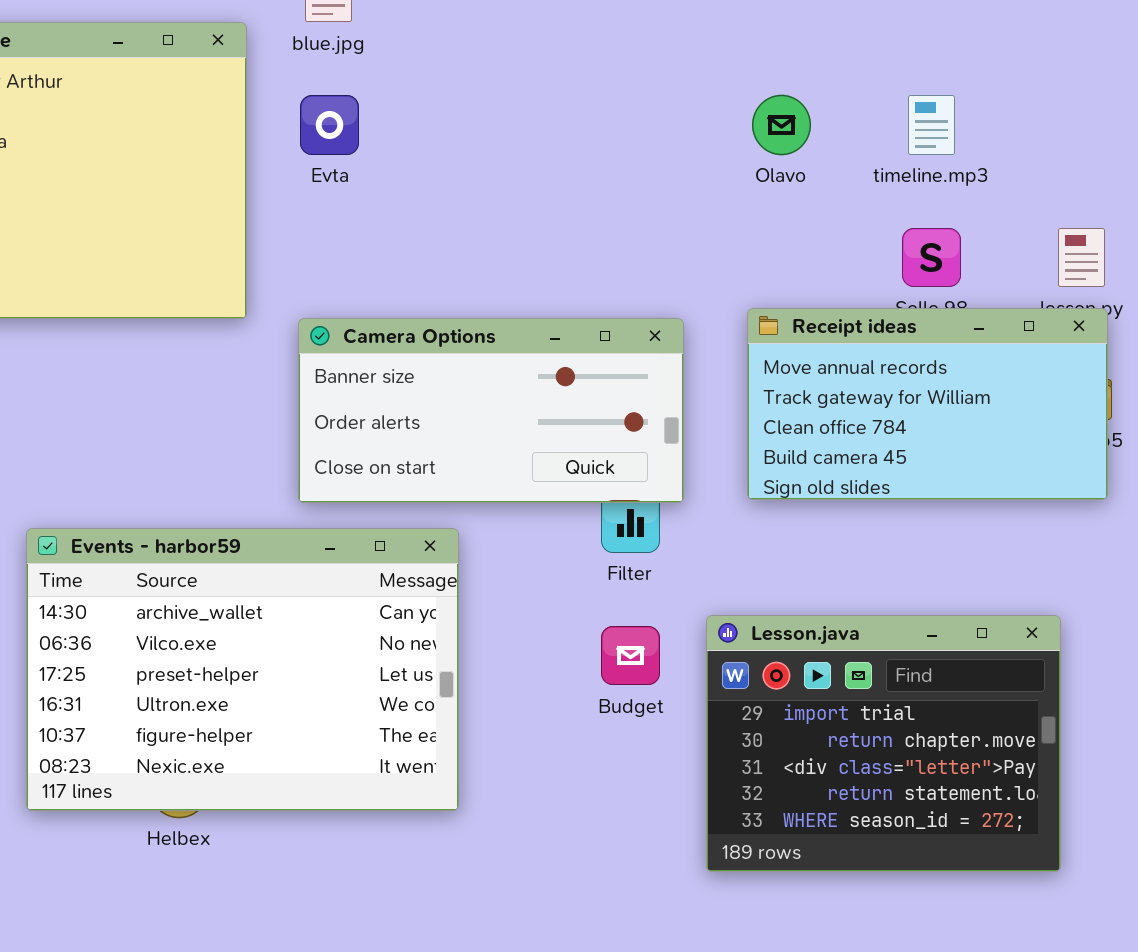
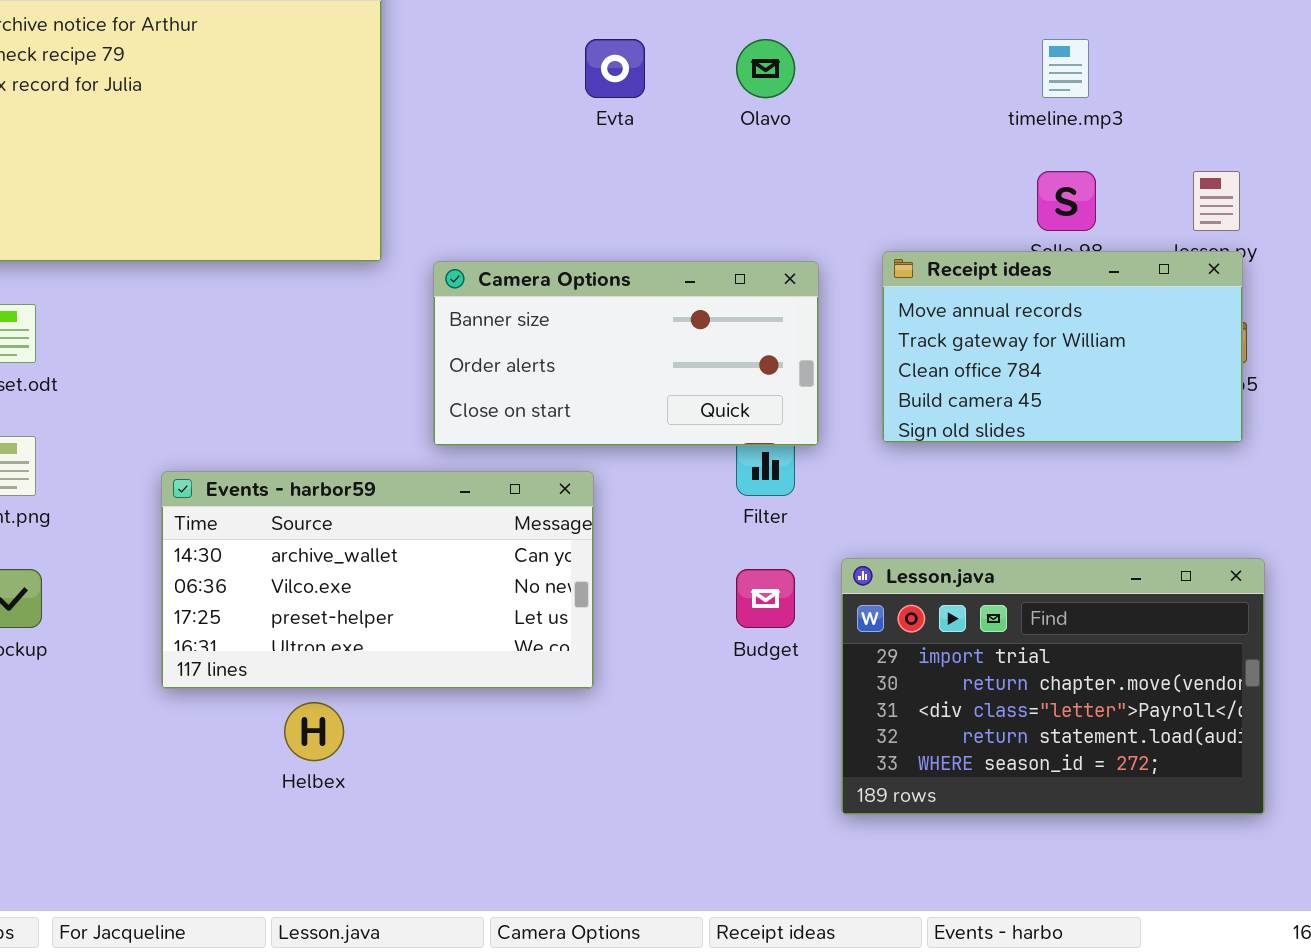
Evta: [300,95,359,155] -> [585,39,645,98], moved
Olavo: [752,95,811,155] -> [736,39,795,98], moved
Events - harbor59: [26,528,459,811] -> [161,471,594,689], resized
Lesson.java: [706,615,1061,872] -> [841,558,1265,815], resized

